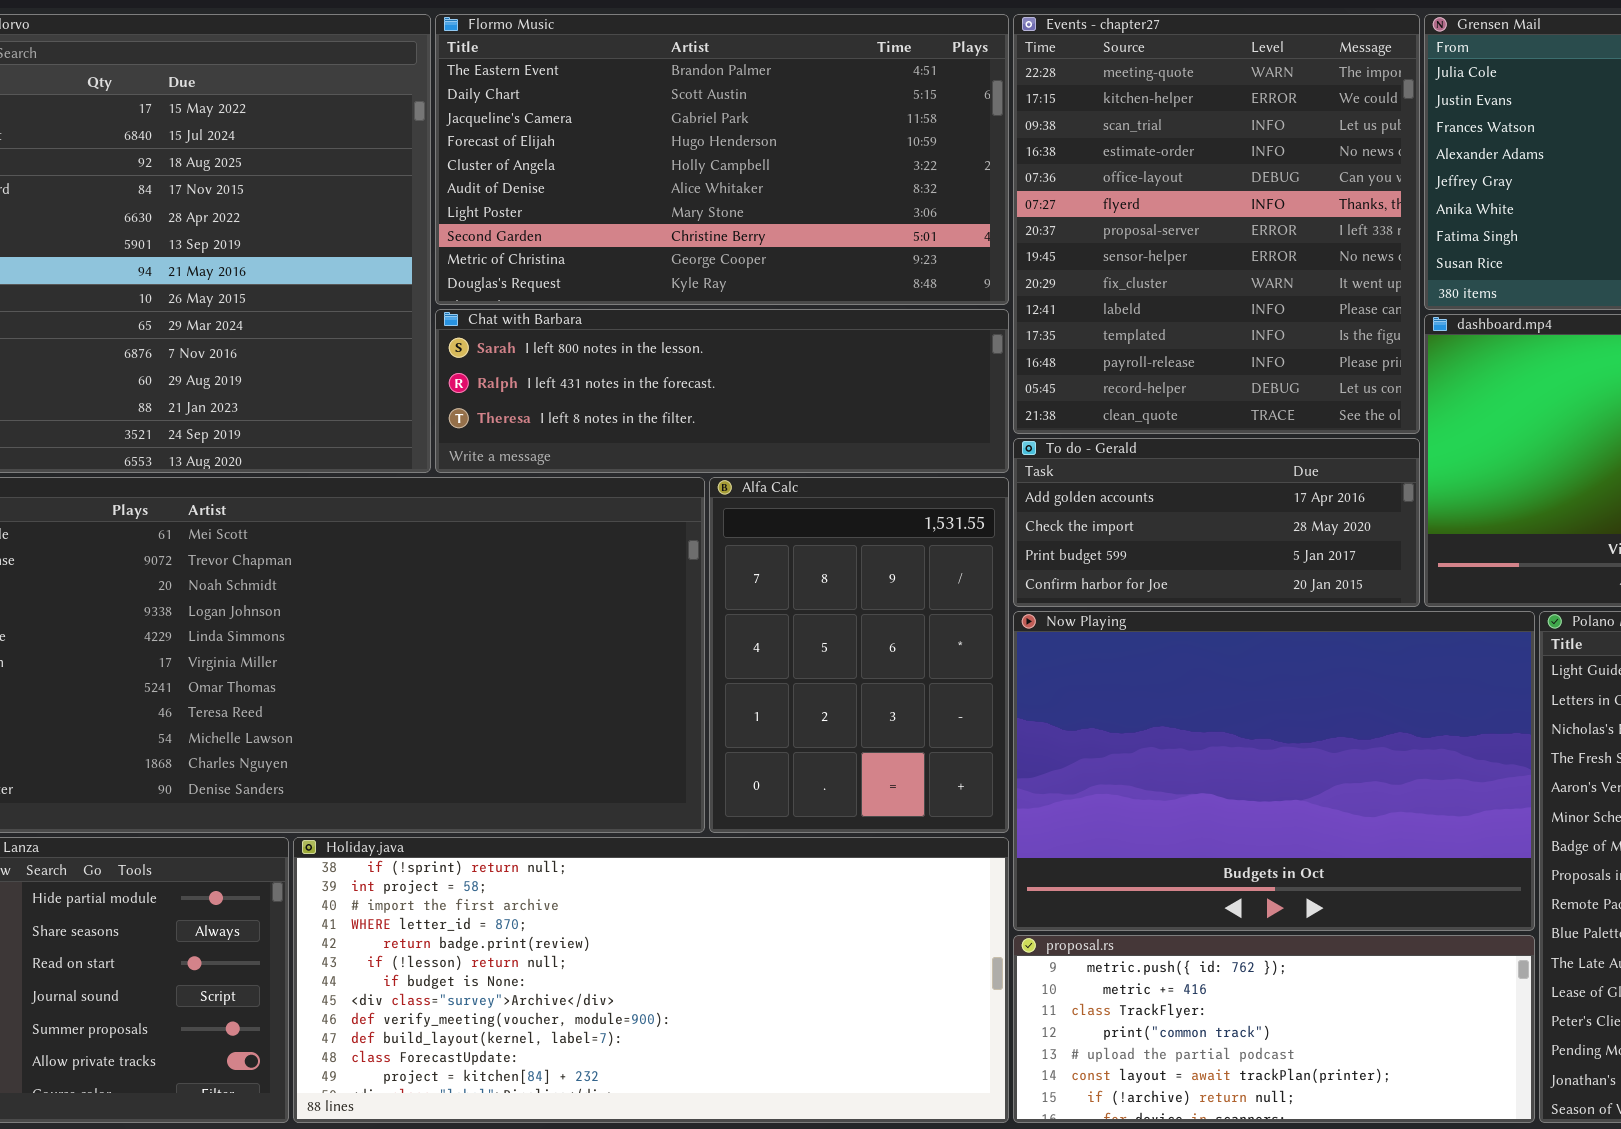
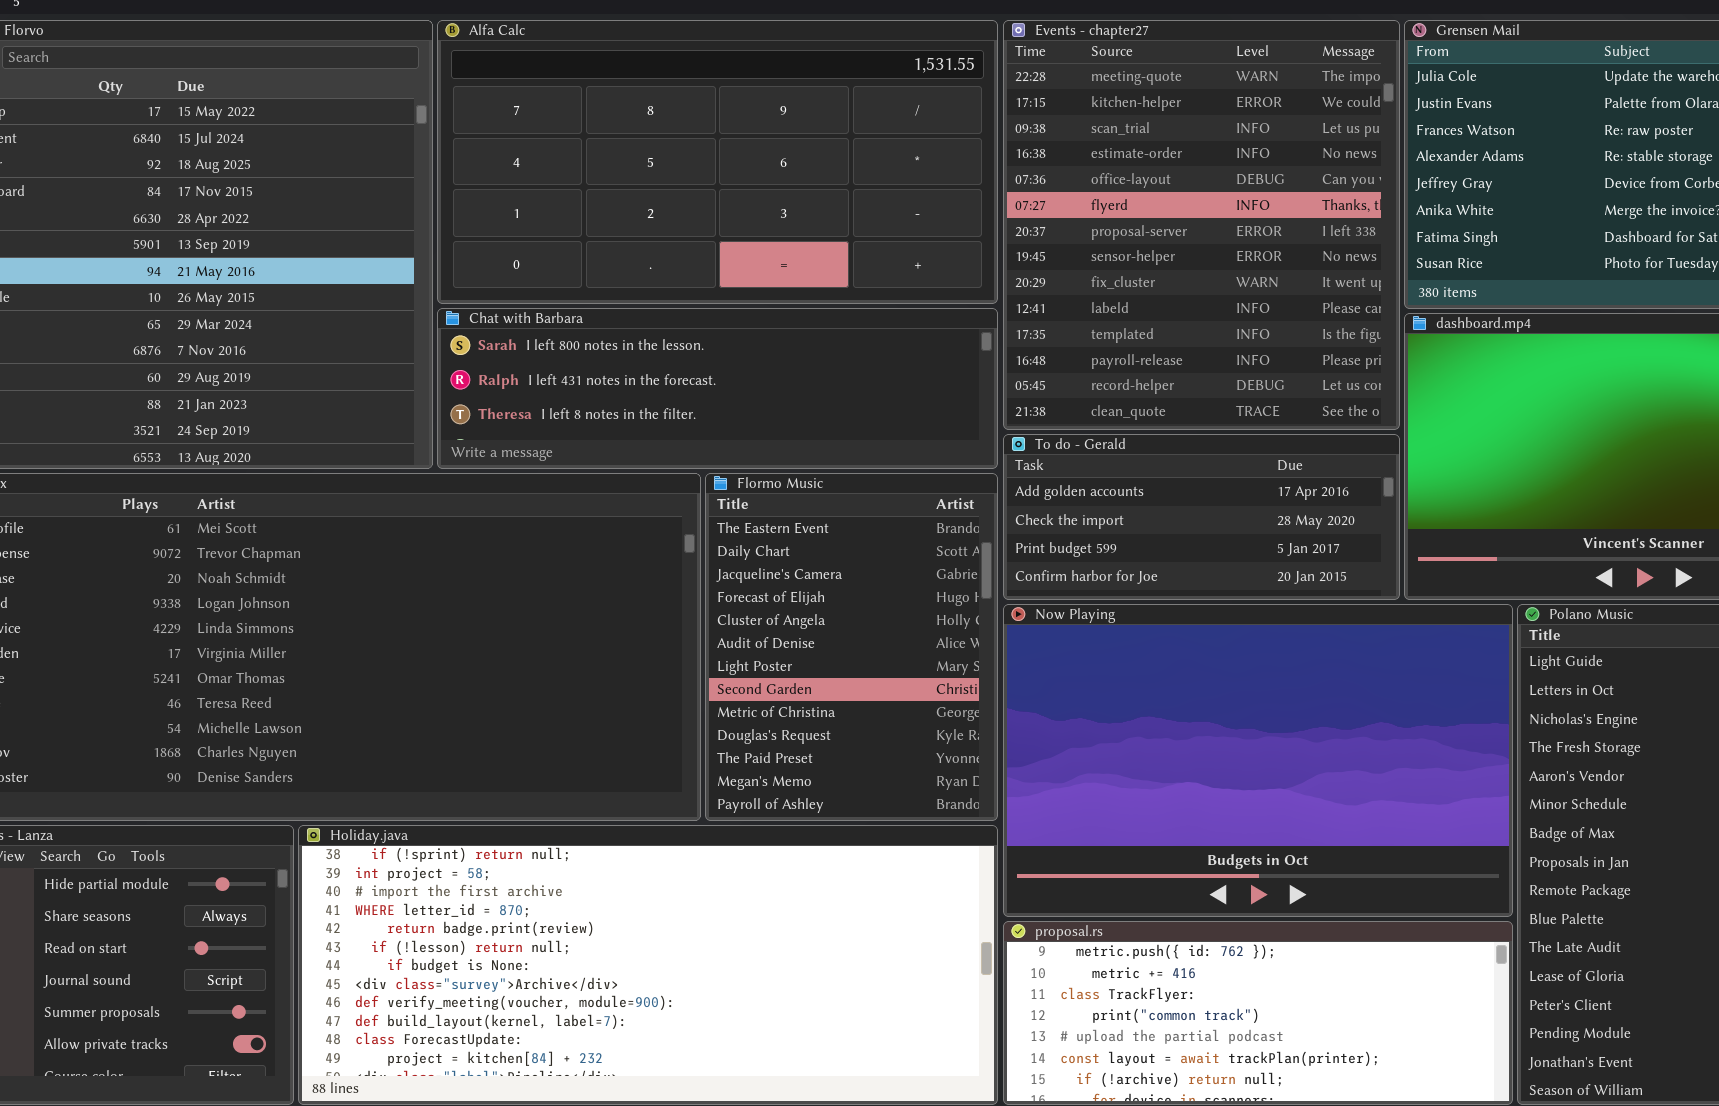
Flormo Music: [435,14,1009,305] -> [705,473,998,821], moved, resized
Alfa Calc: [709,477,1009,833] -> [437,20,998,304], moved, resized

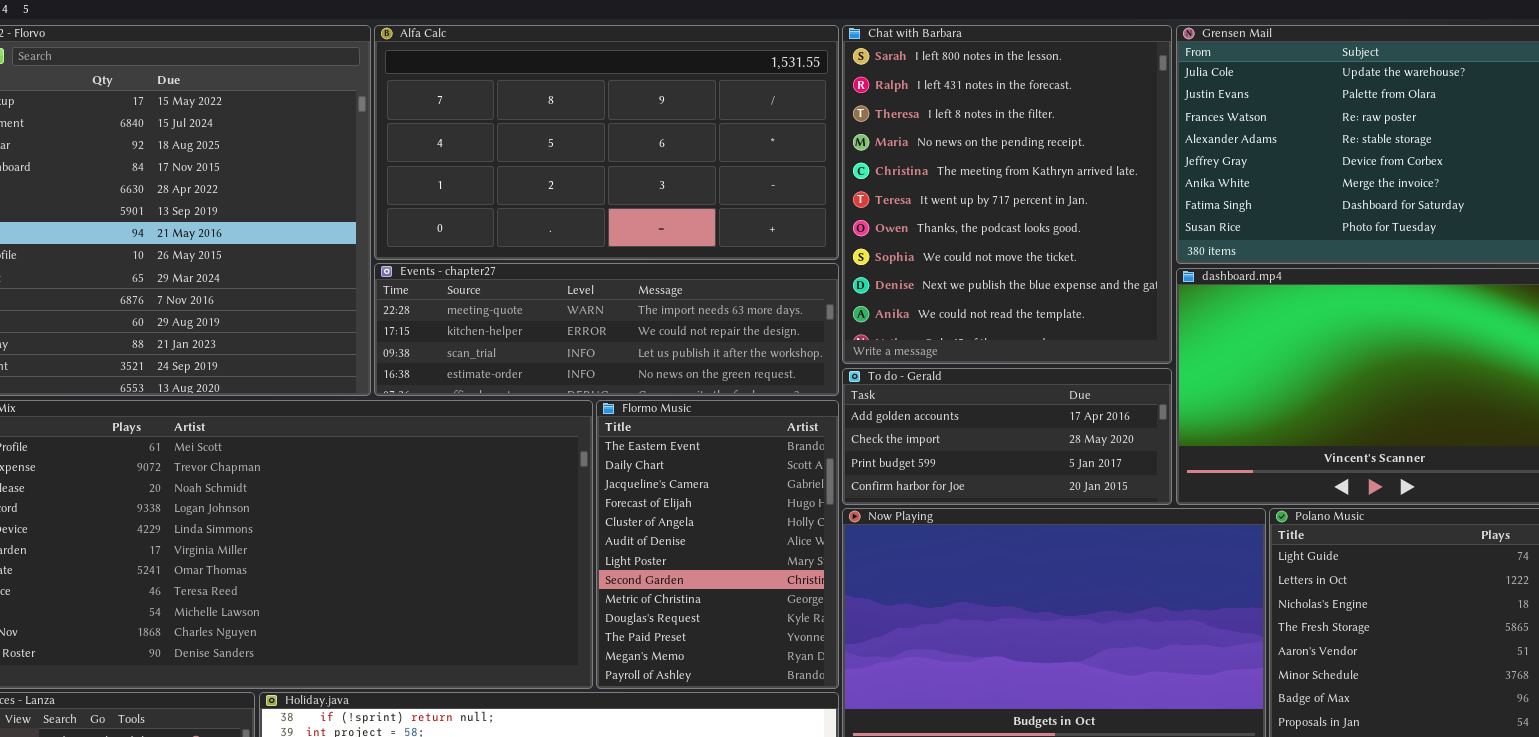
Events - chapter27: [1003,20,1400,430] -> [374,263,839,396], moved, resized
Chat with Barbara: [437,308,998,469] -> [842,25,1172,364], moved, resized

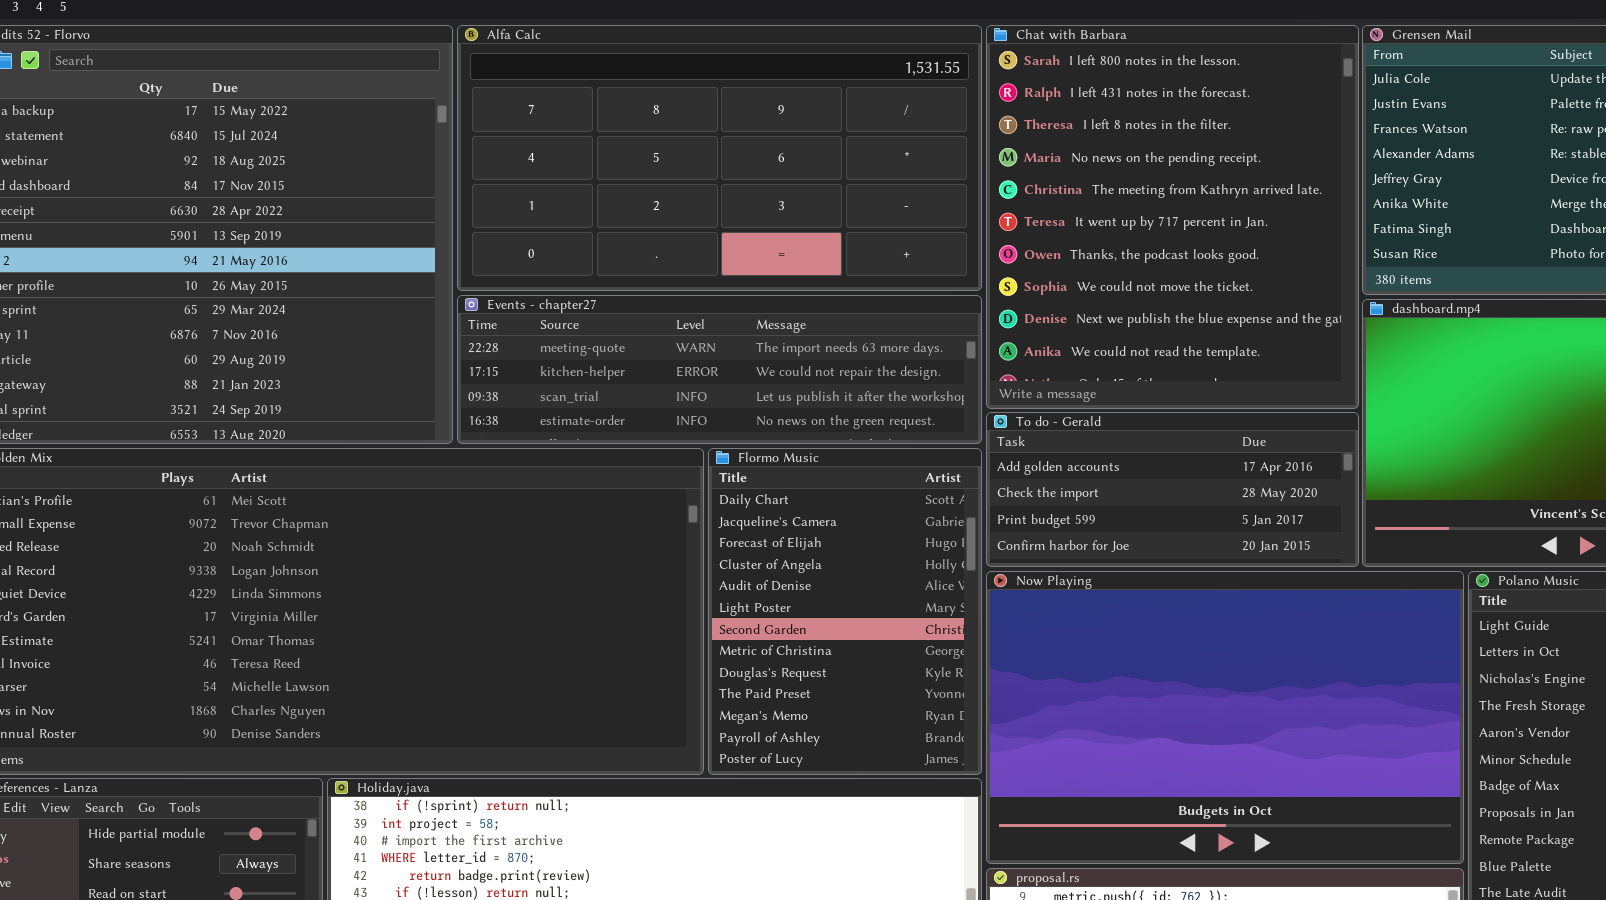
Flormo Music: [596,400,839,689] -> [708,448,982,775], scrolled down 1 row

